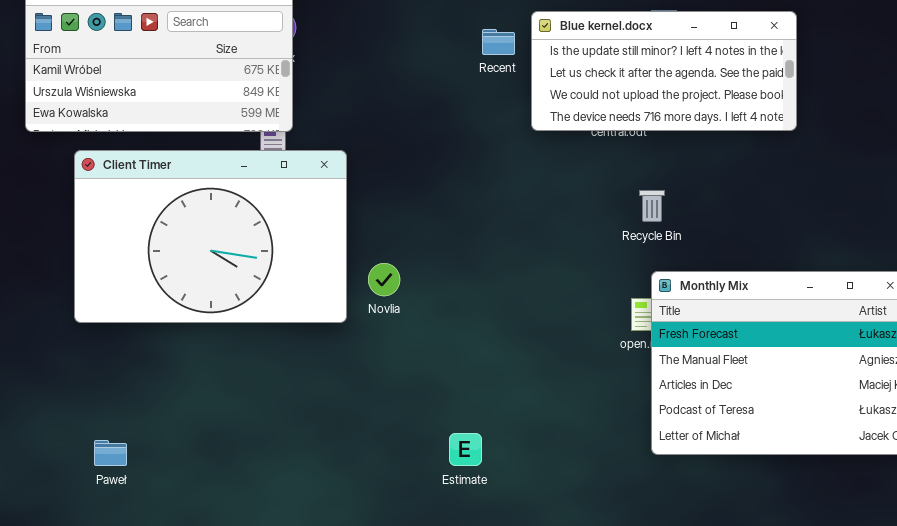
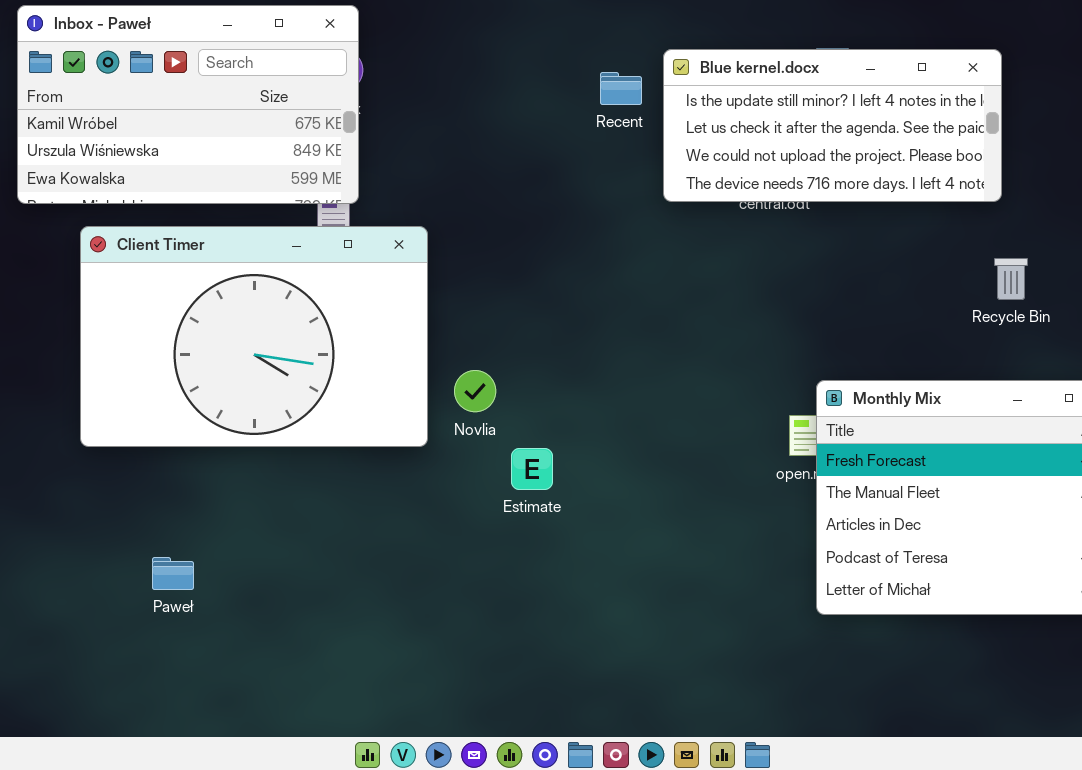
Recycle Bin: [639,190,665,222] -> [994,258,1028,300], moved
Estimate: [449,433,482,466] -> [511,448,553,490], moved
Paweł: [94,440,127,466] -> [152,557,194,590], moved

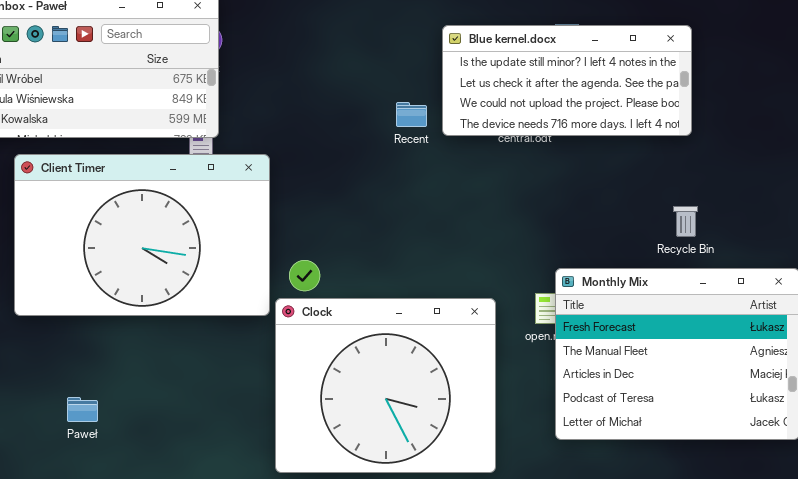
Recent: [600,72,642,105] -> [396,102,427,127], moved
Recycle Bin: [994,258,1028,300] -> [673,206,698,237], moved
Clock: none -> [275,298,496,473], opened

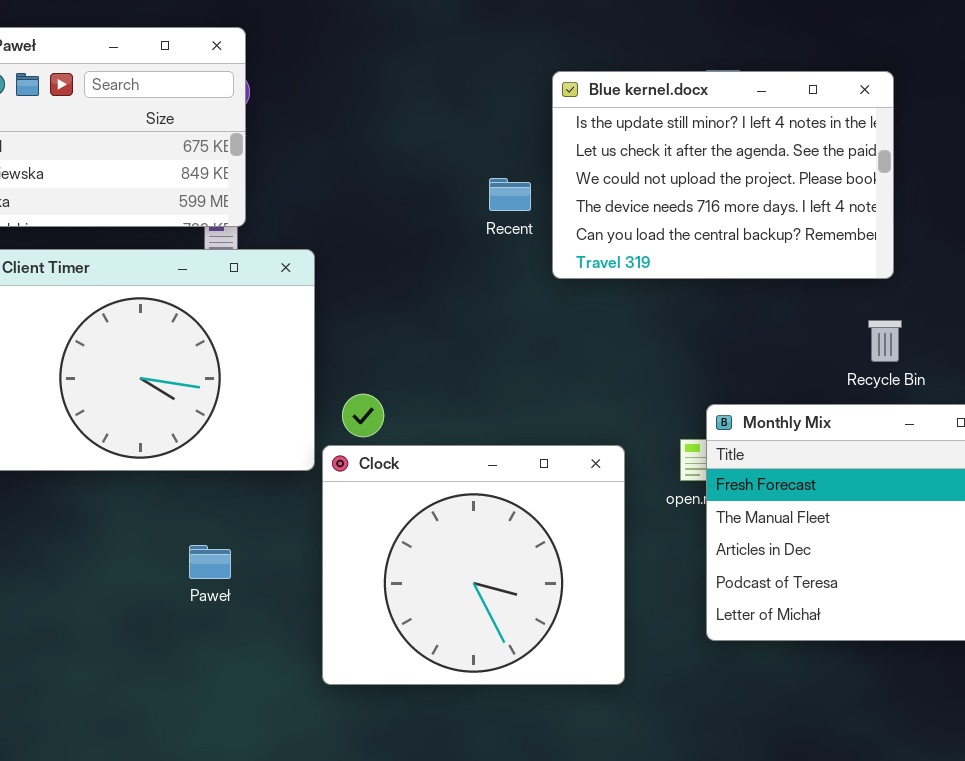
Blue kernel.docx: [442,25,692,136] -> [552,71,894,279], resized
Paweł: [67,397,98,422] -> [189,545,231,579], moved

